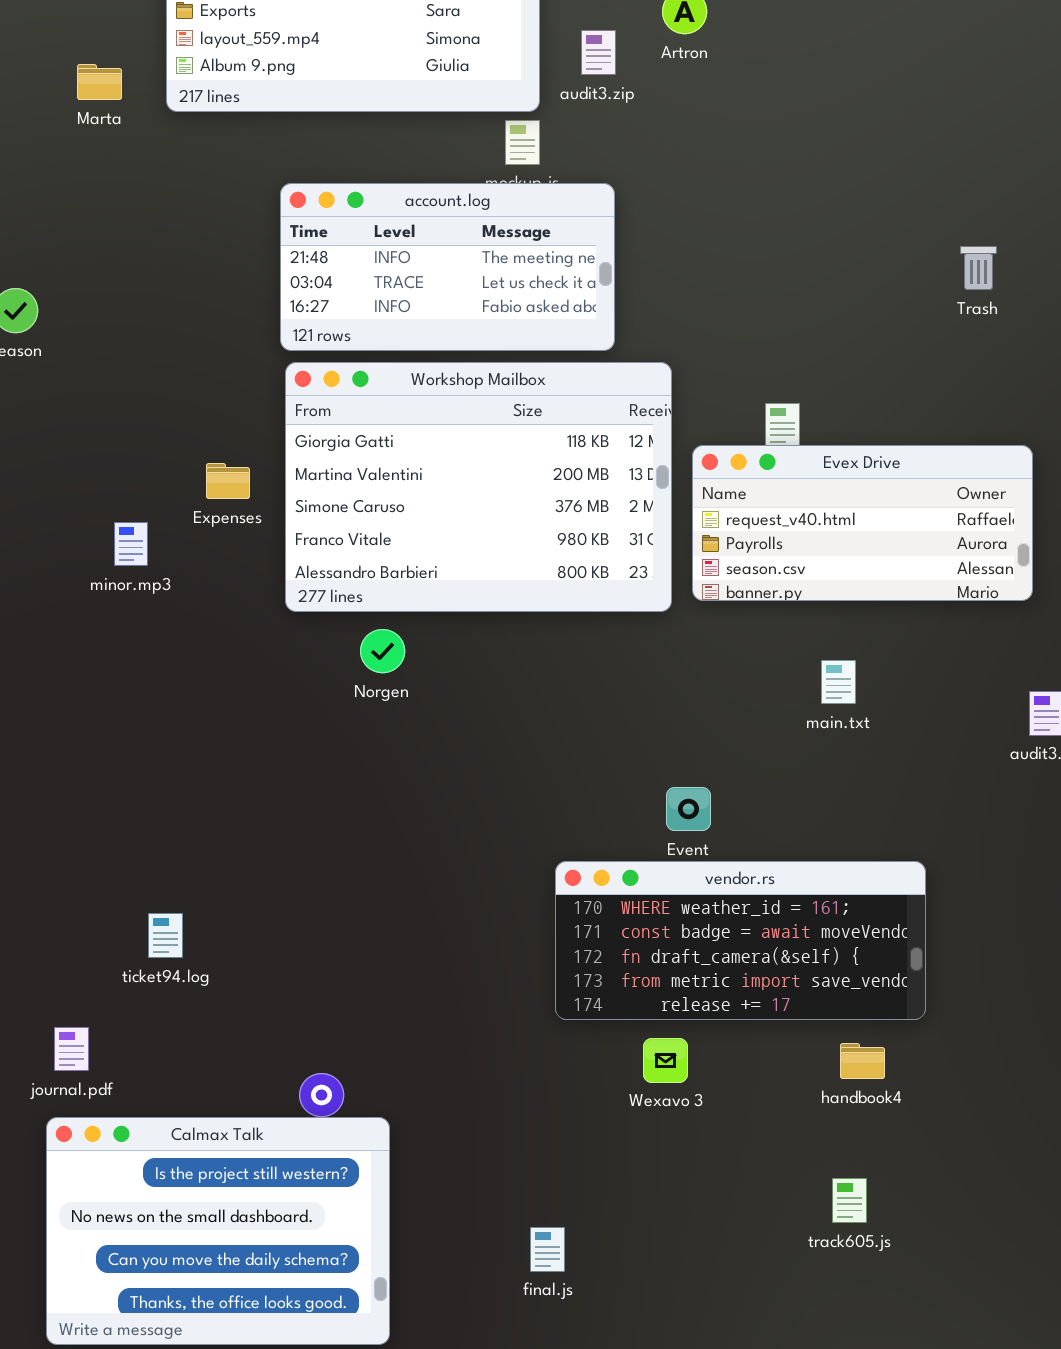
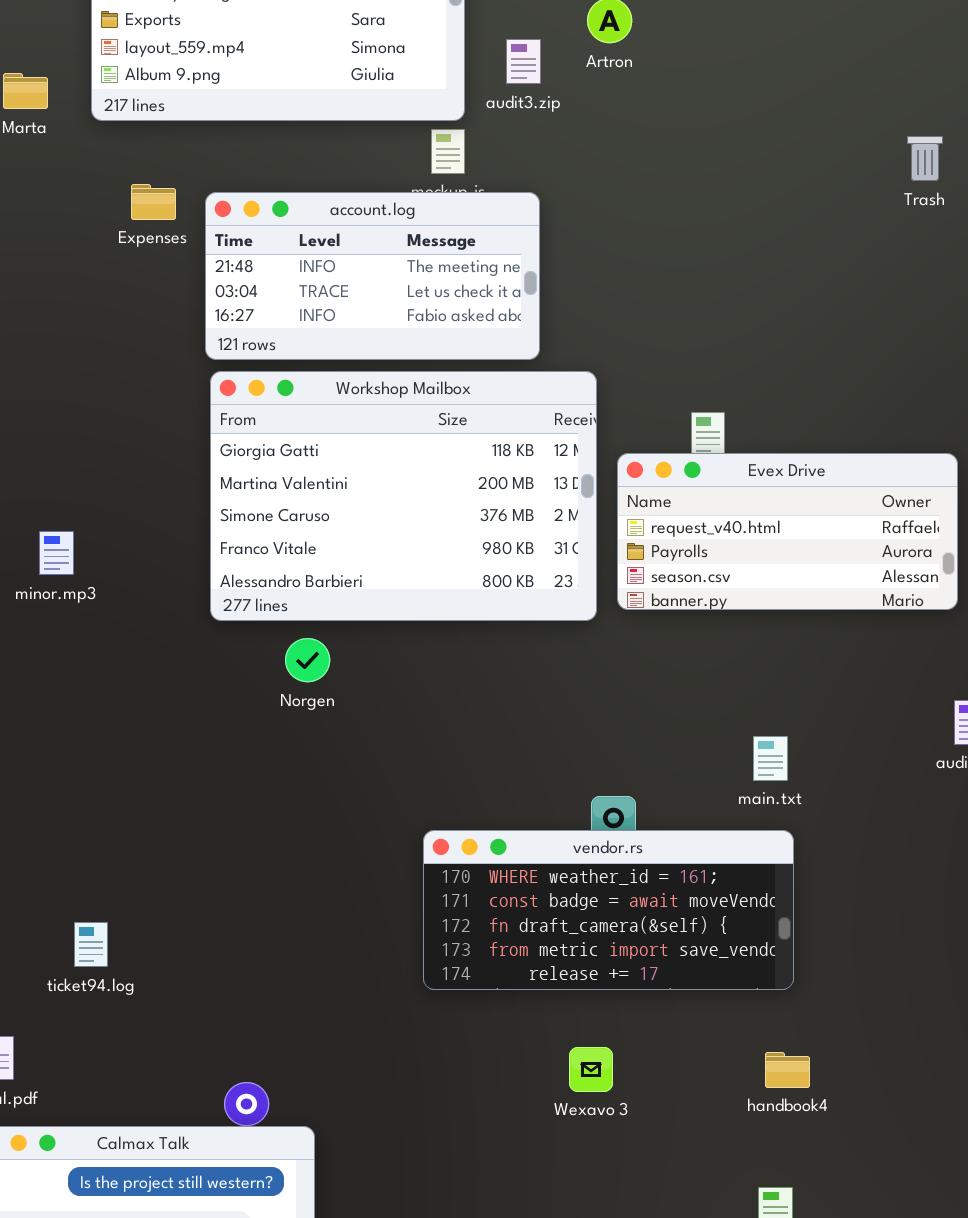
Trash: [960,246,997,290] -> [907,136,943,181], moved
Expenses: [206,463,250,499] -> [131,184,176,220], moved
main.txt: [821,660,856,704] -> [753,736,788,781], moved
vendor.rs: [555,861,926,1020] -> [423,830,794,990], moved

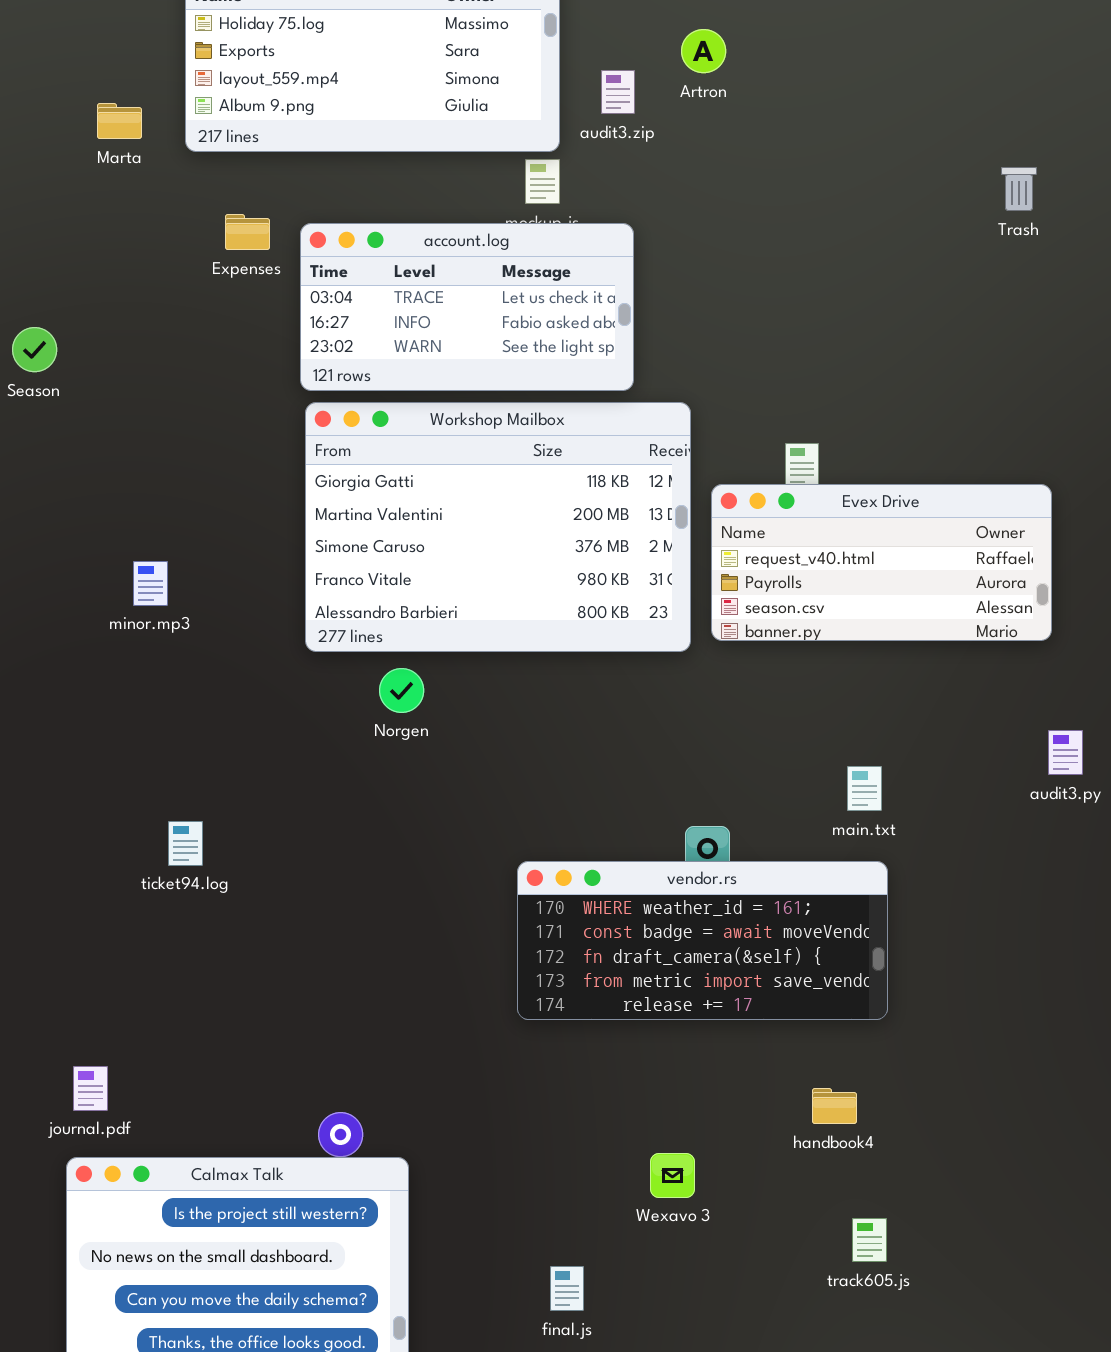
account.log: [205,192,540,360] -> [300,223,634,391], scrolled down 1 row
ticket94.log: [74,922,108,967] -> [168,821,203,866], moved
Wexavo 3: [569,1047,613,1092] -> [650,1153,695,1198], moved
handbook4: [765,1052,810,1088] -> [812,1088,857,1124], moved

